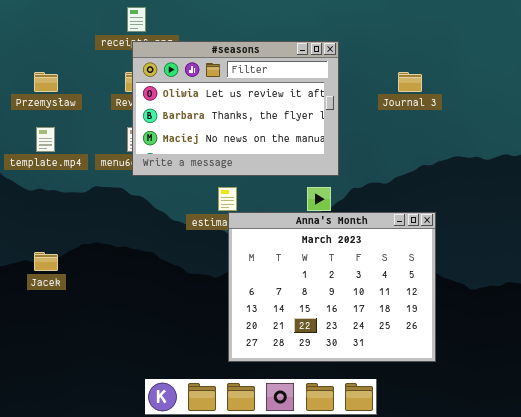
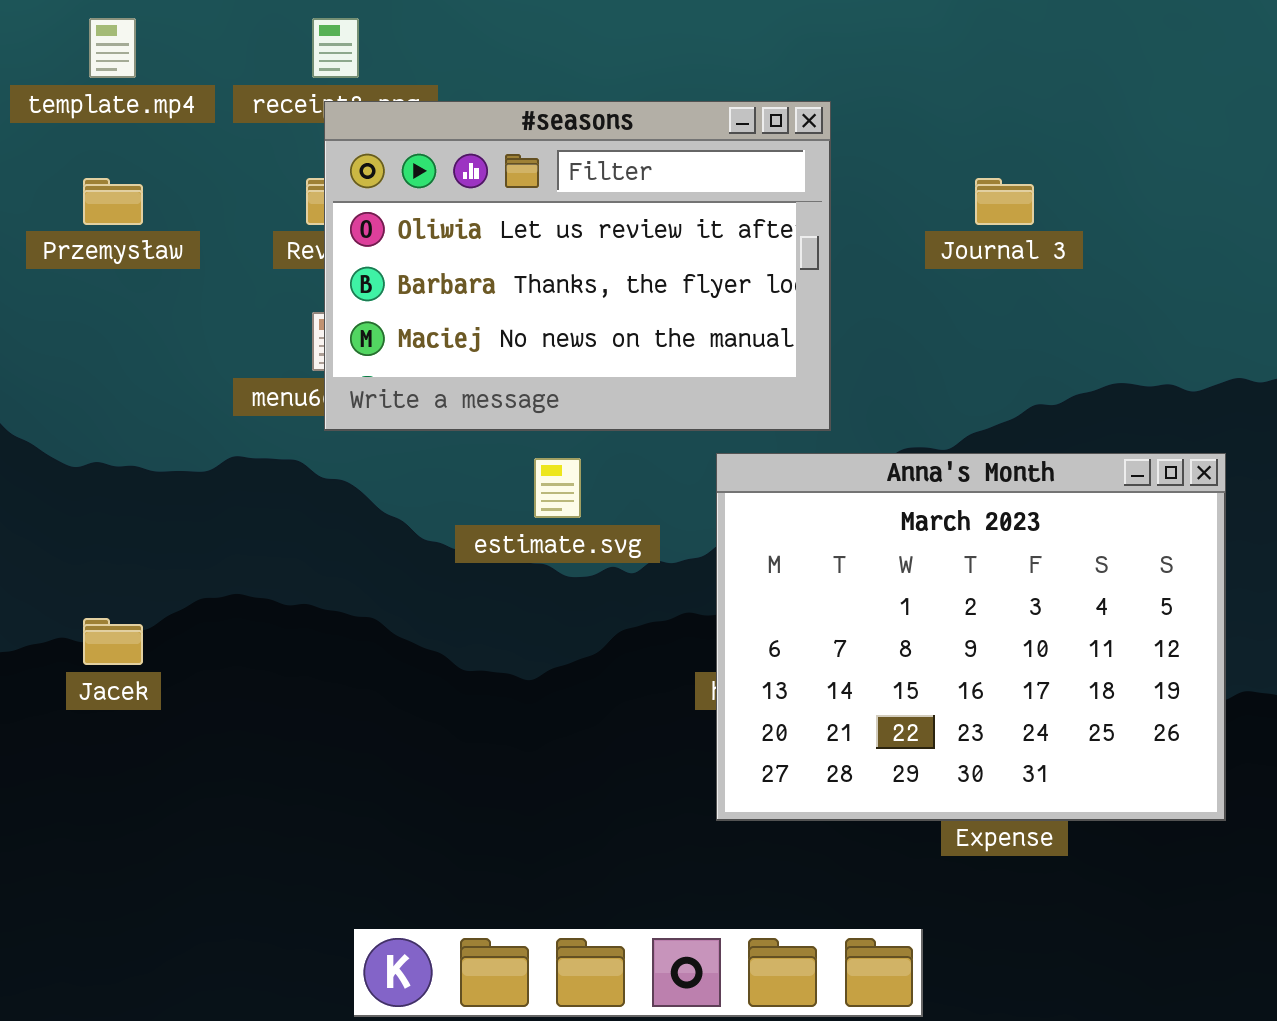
template.mp4: [36,127,55,152] -> [89,18,136,78], moved
Anna's Month: [228,212,436,362] -> [716,453,1226,821], moved

